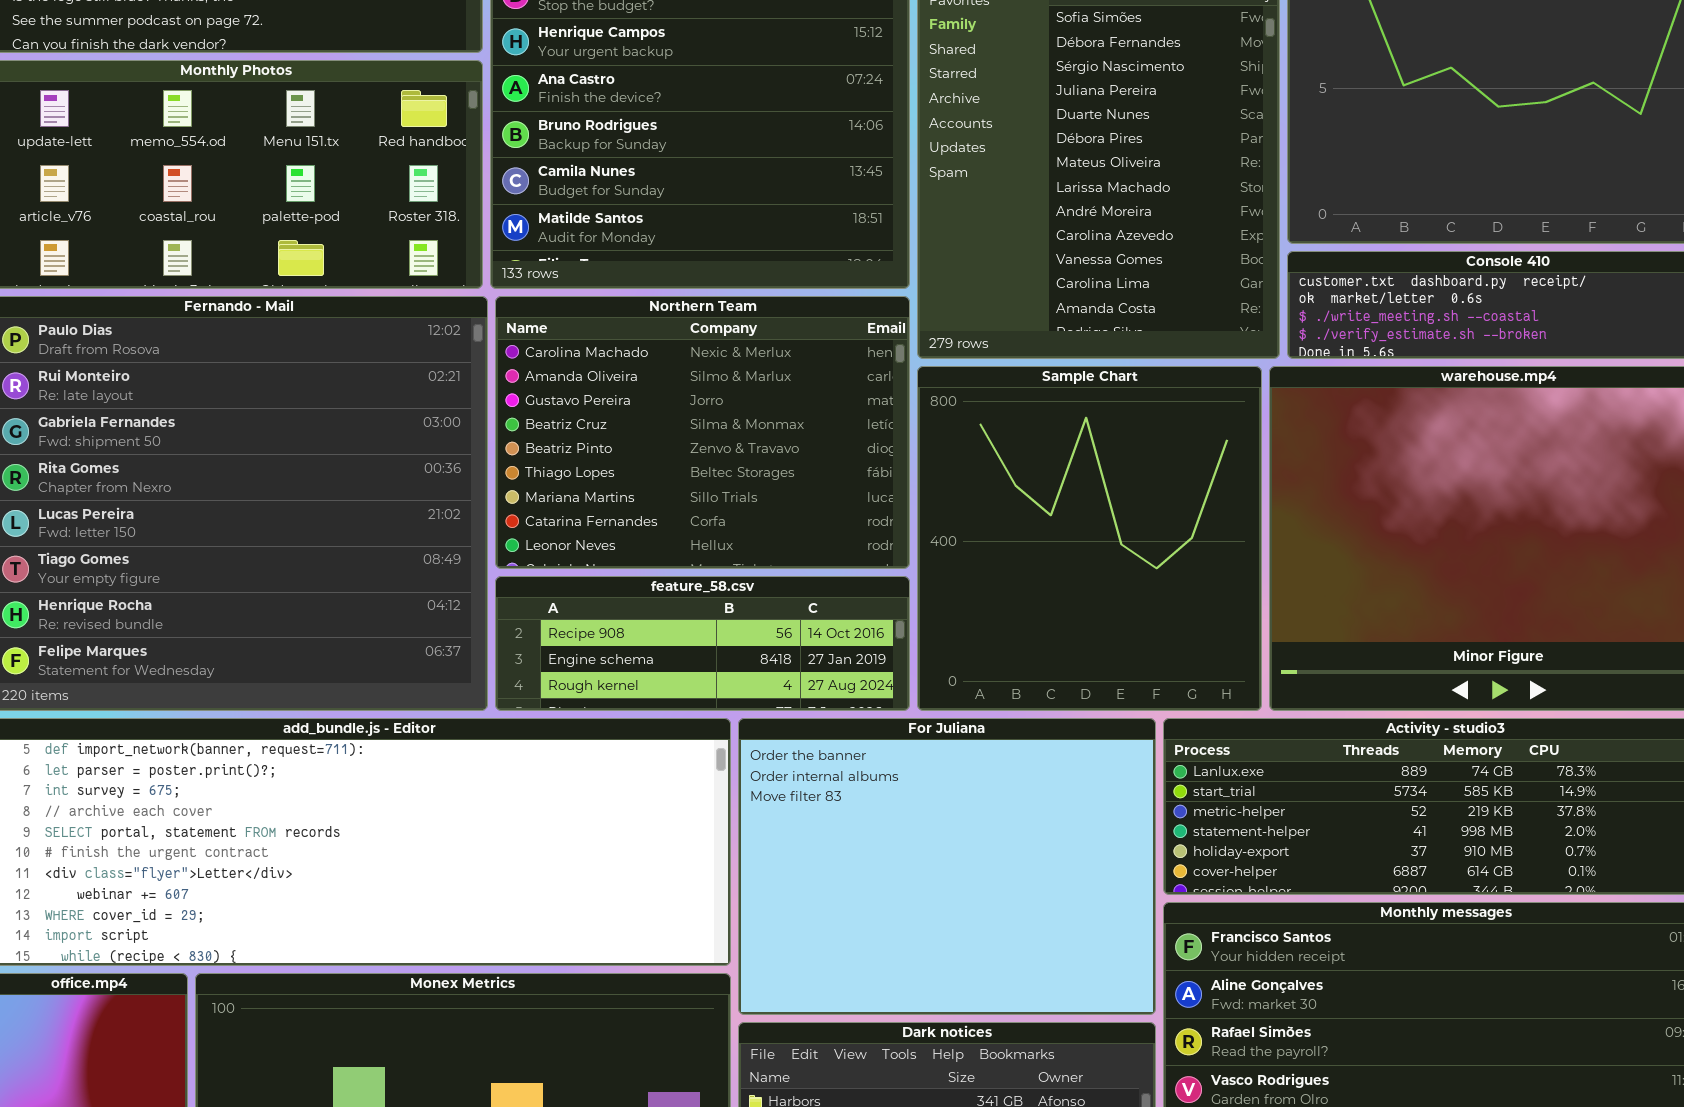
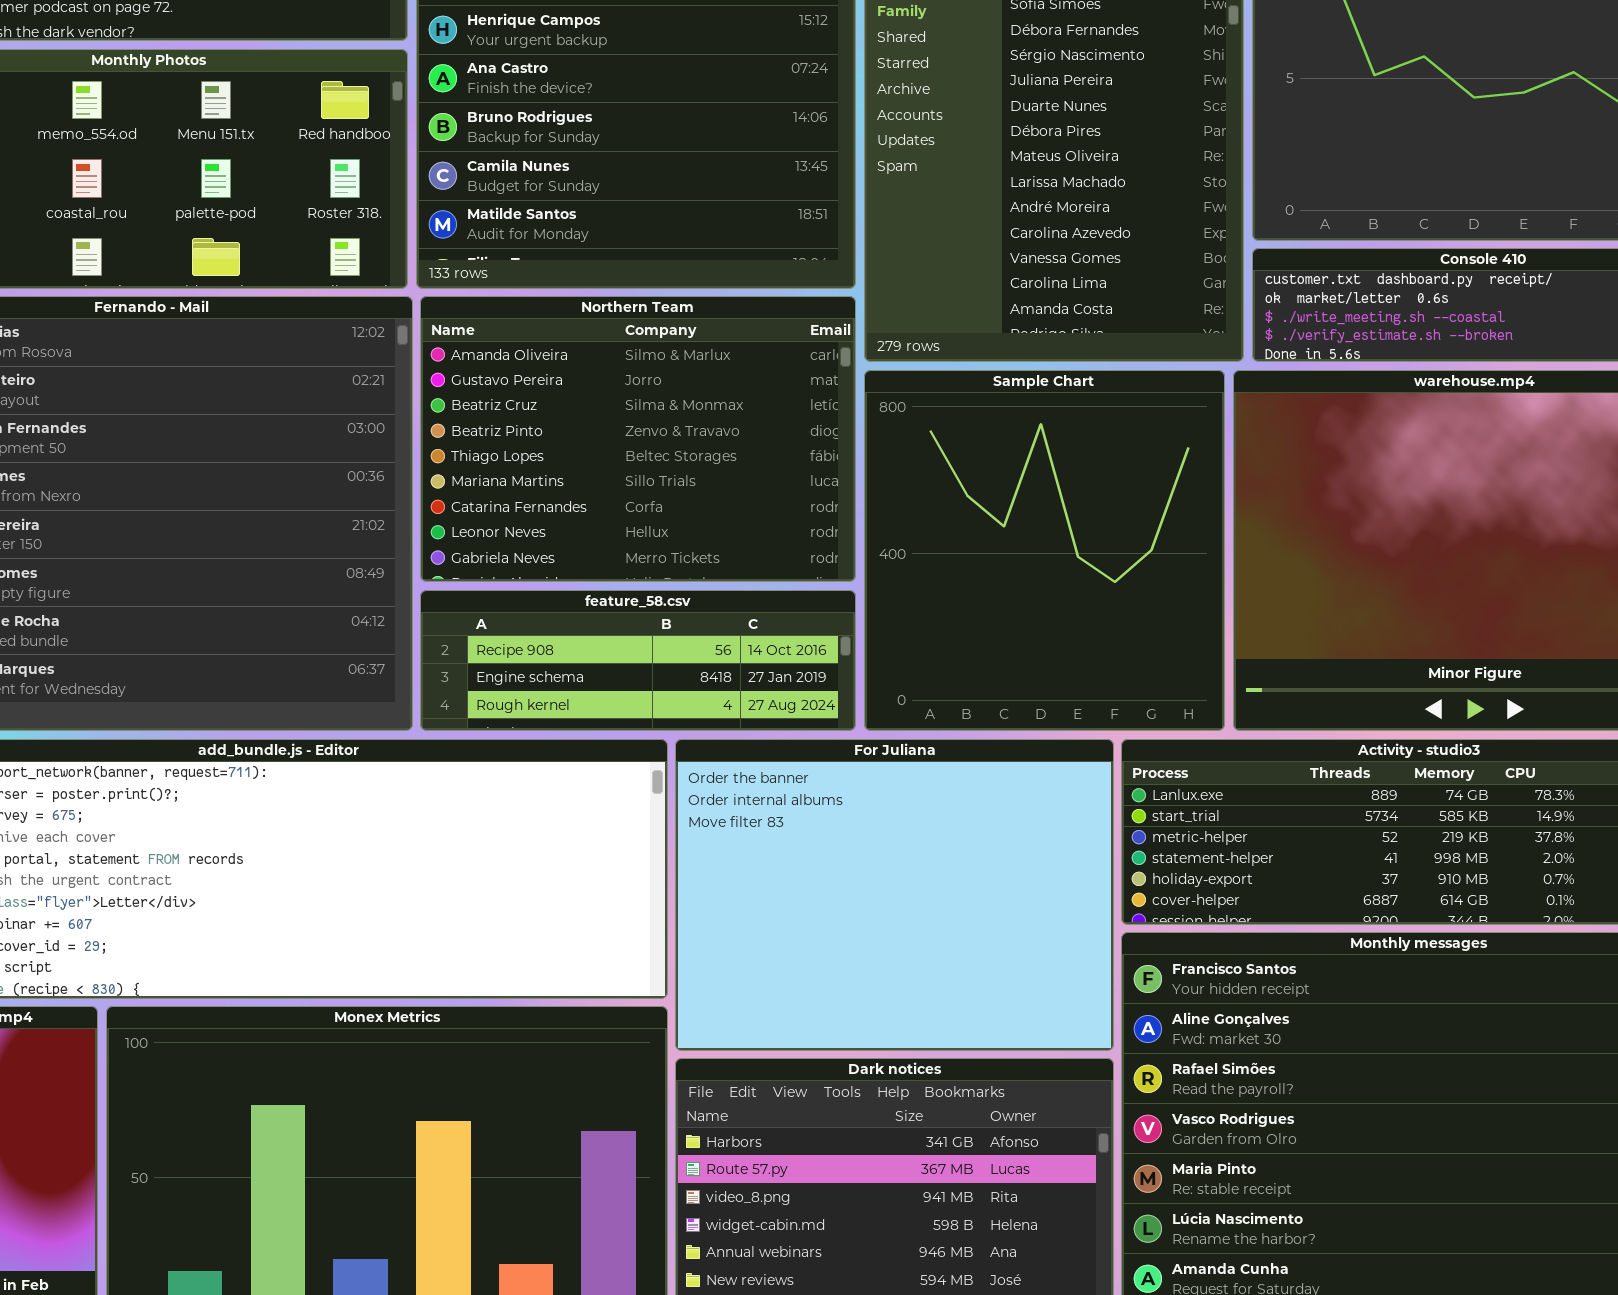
Northern Team: [495,296,910,569] -> [420,296,856,582], scrolled down 1 row

